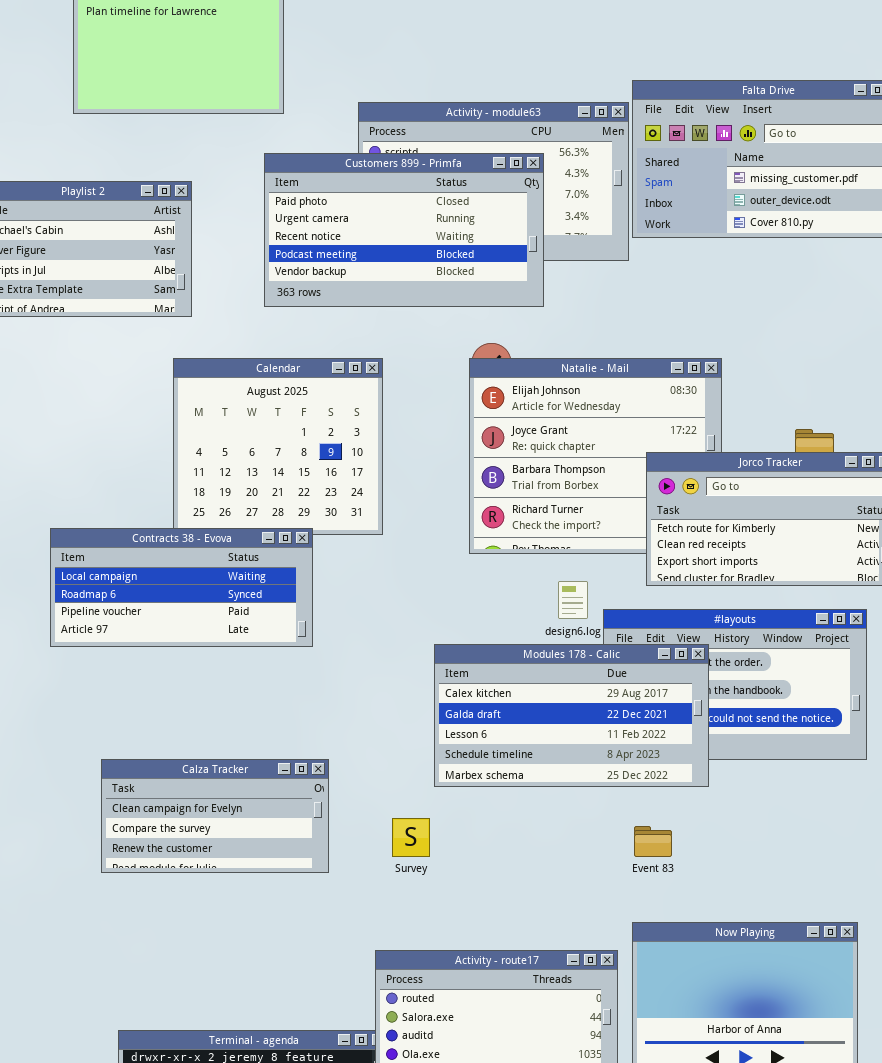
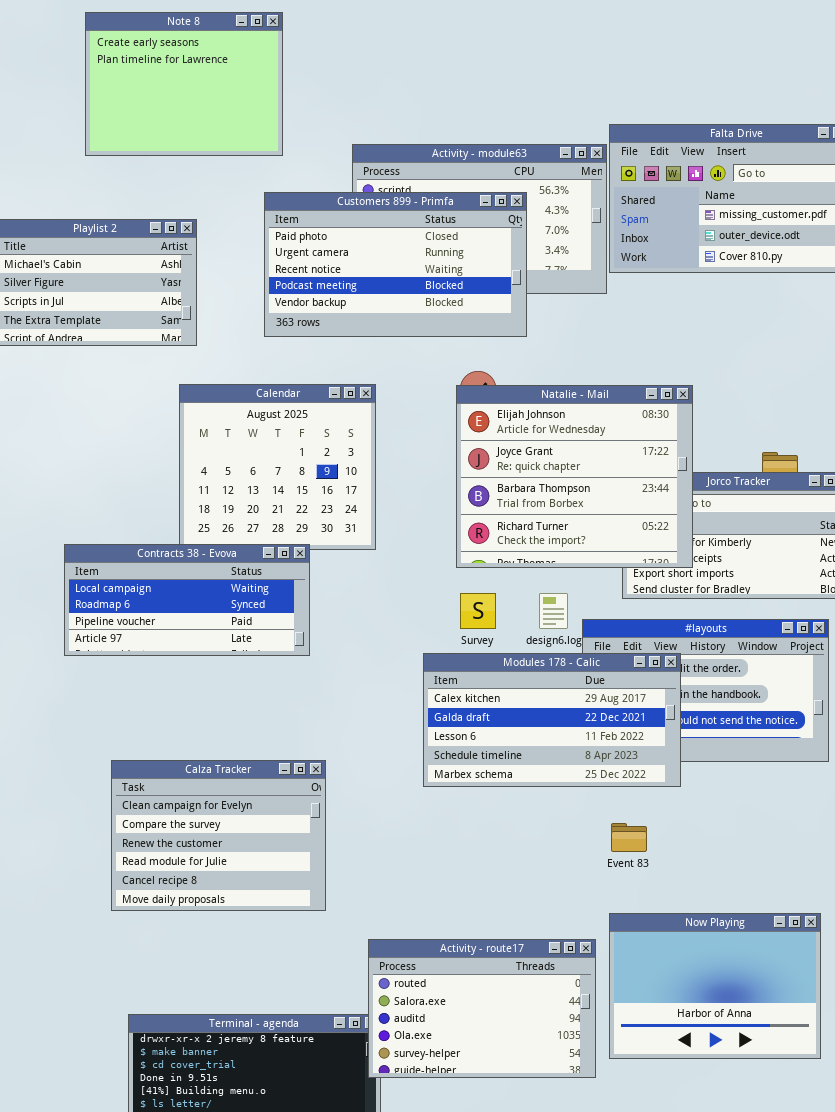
Natalie - Mail: [469,358,722,554] -> [456,385,693,568], raised
Calza Tracker: [101,759,329,873] -> [111,760,326,911], resized
Survey: [392,818,430,857] -> [460,593,496,629], moved

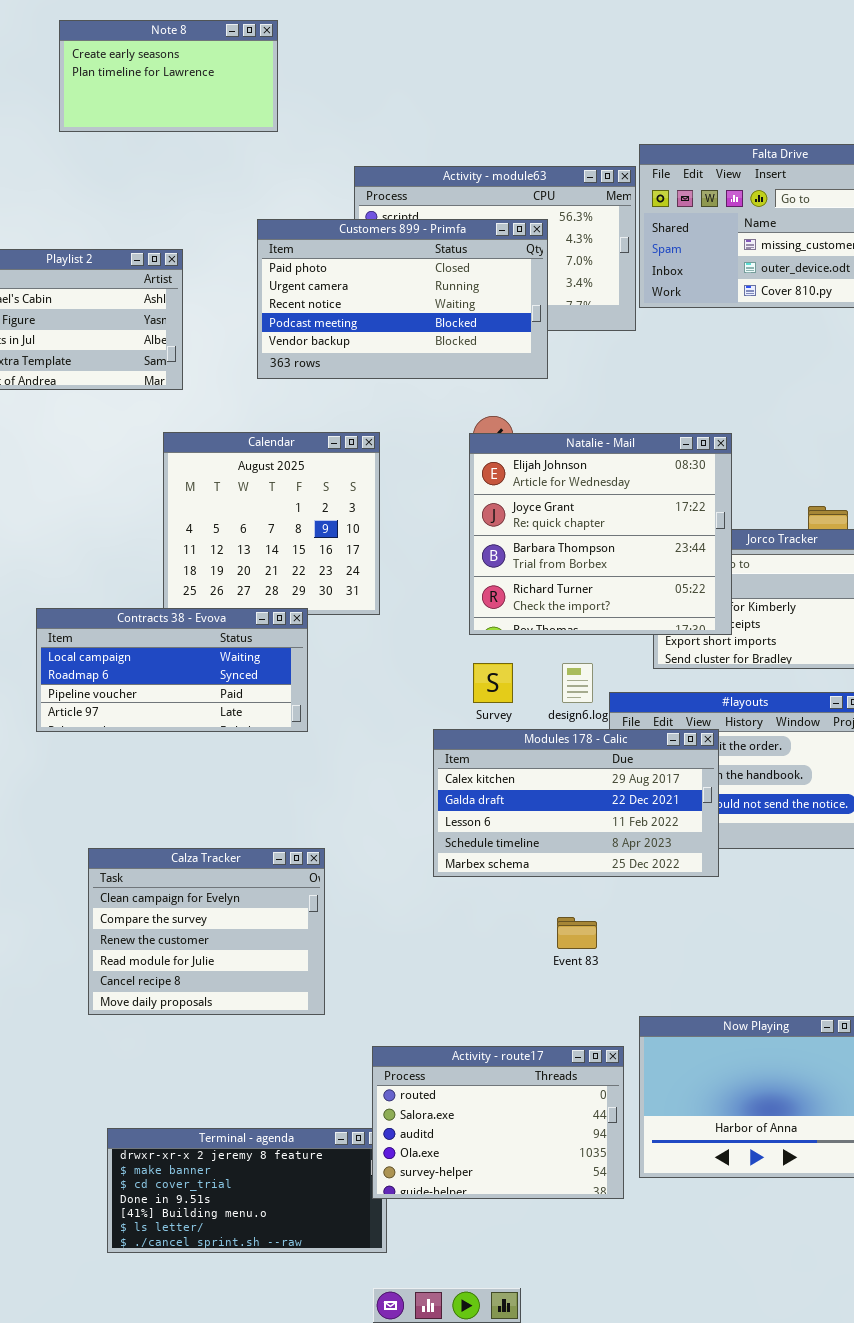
Note 8: [85,12,283,156] -> [59,20,278,132], resized
Event 83: [611,823,647,852] -> [557,917,597,949], moved

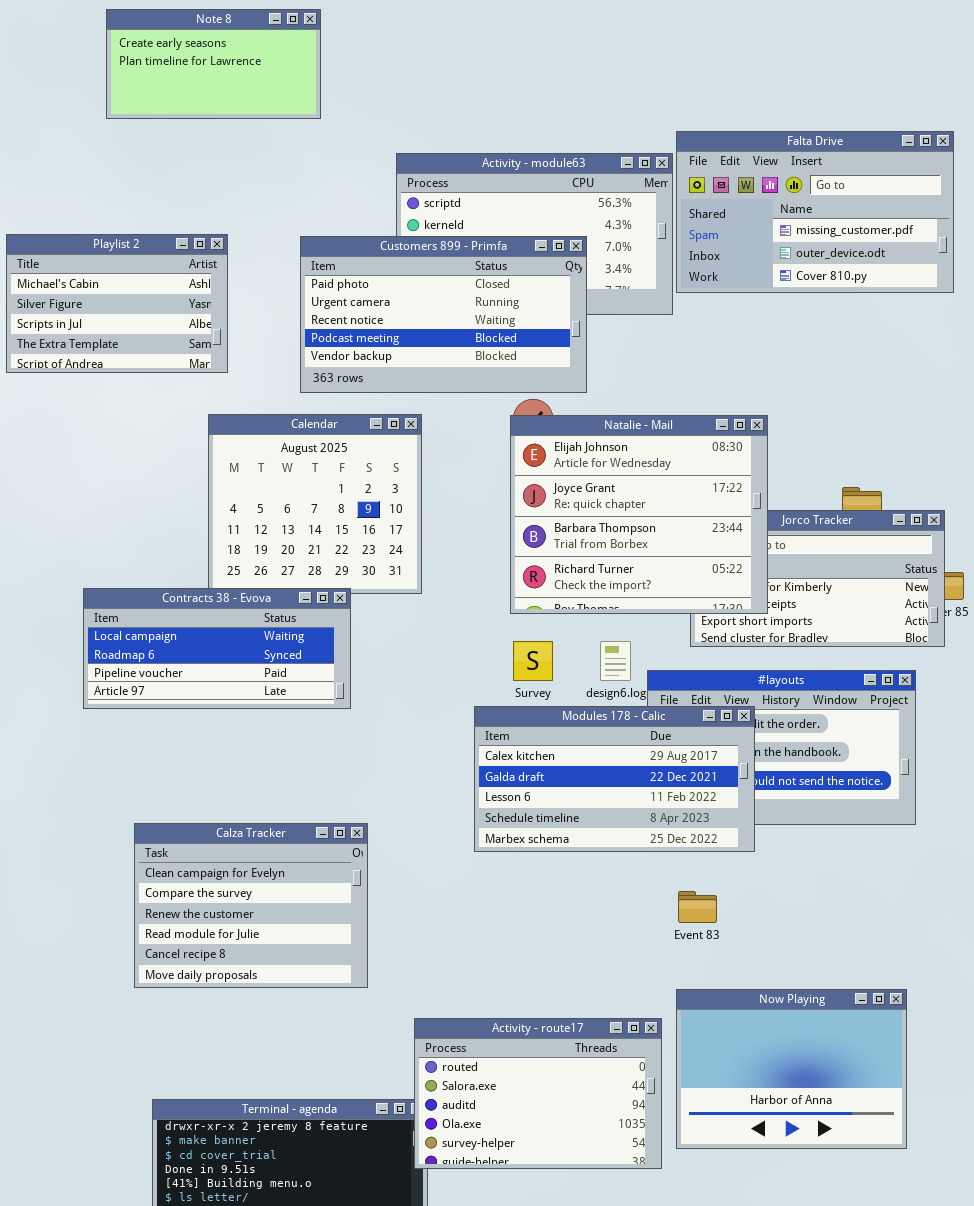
Customers 899 - Primfa: [257,219,548,379] -> [300,236,587,393], moved
Event 83: [557,917,597,949] -> [678,891,717,923], moved

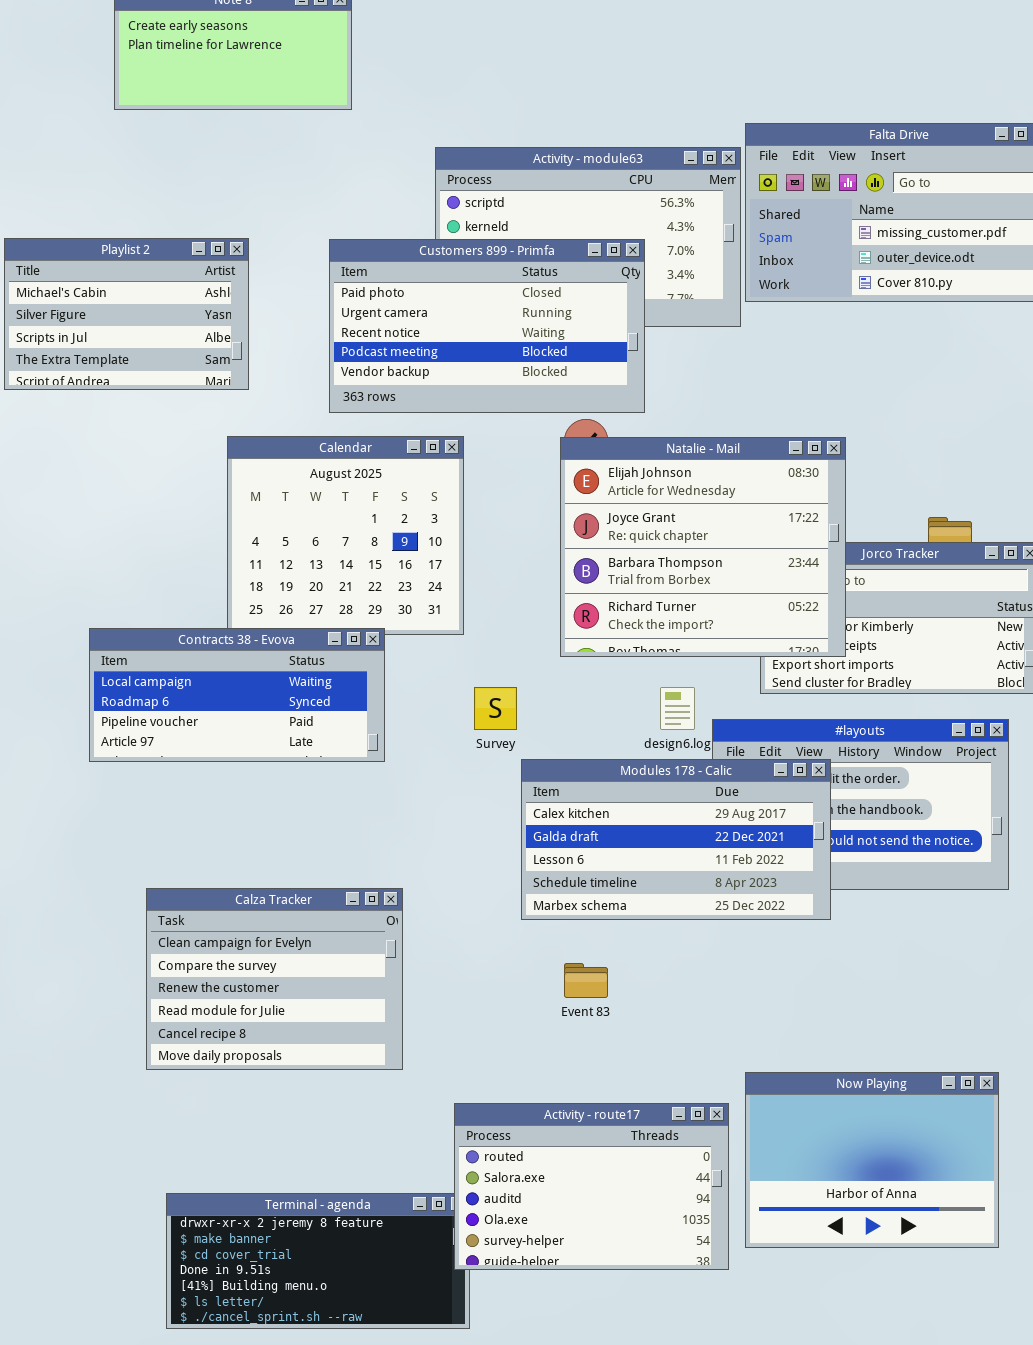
Survey: [513,641,553,681] -> [474,687,517,730], moved
Event 83: [678,891,717,923] -> [564,963,608,998], moved

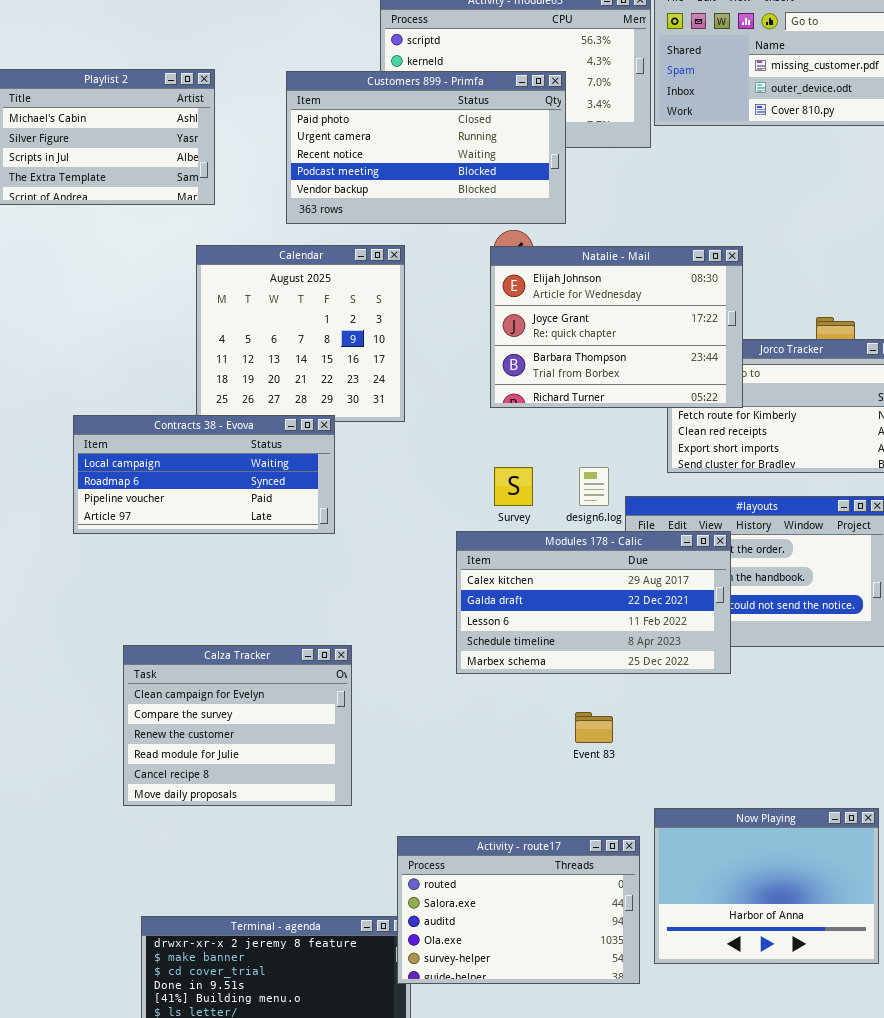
Natalie - Mail: [560,437,846,657] -> [490,246,743,408], resized
Survey: [474,687,517,730] -> [494,467,533,506], moved
Event 83: [564,963,608,998] -> [575,712,613,743], moved

